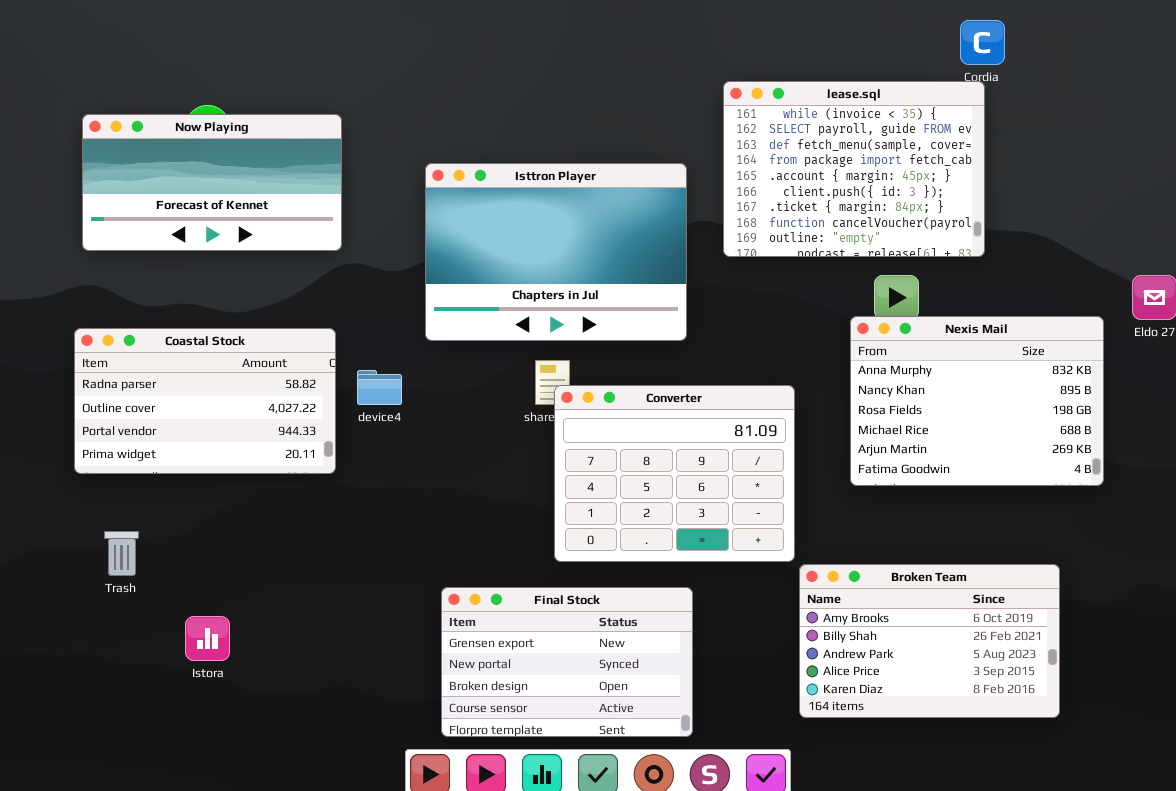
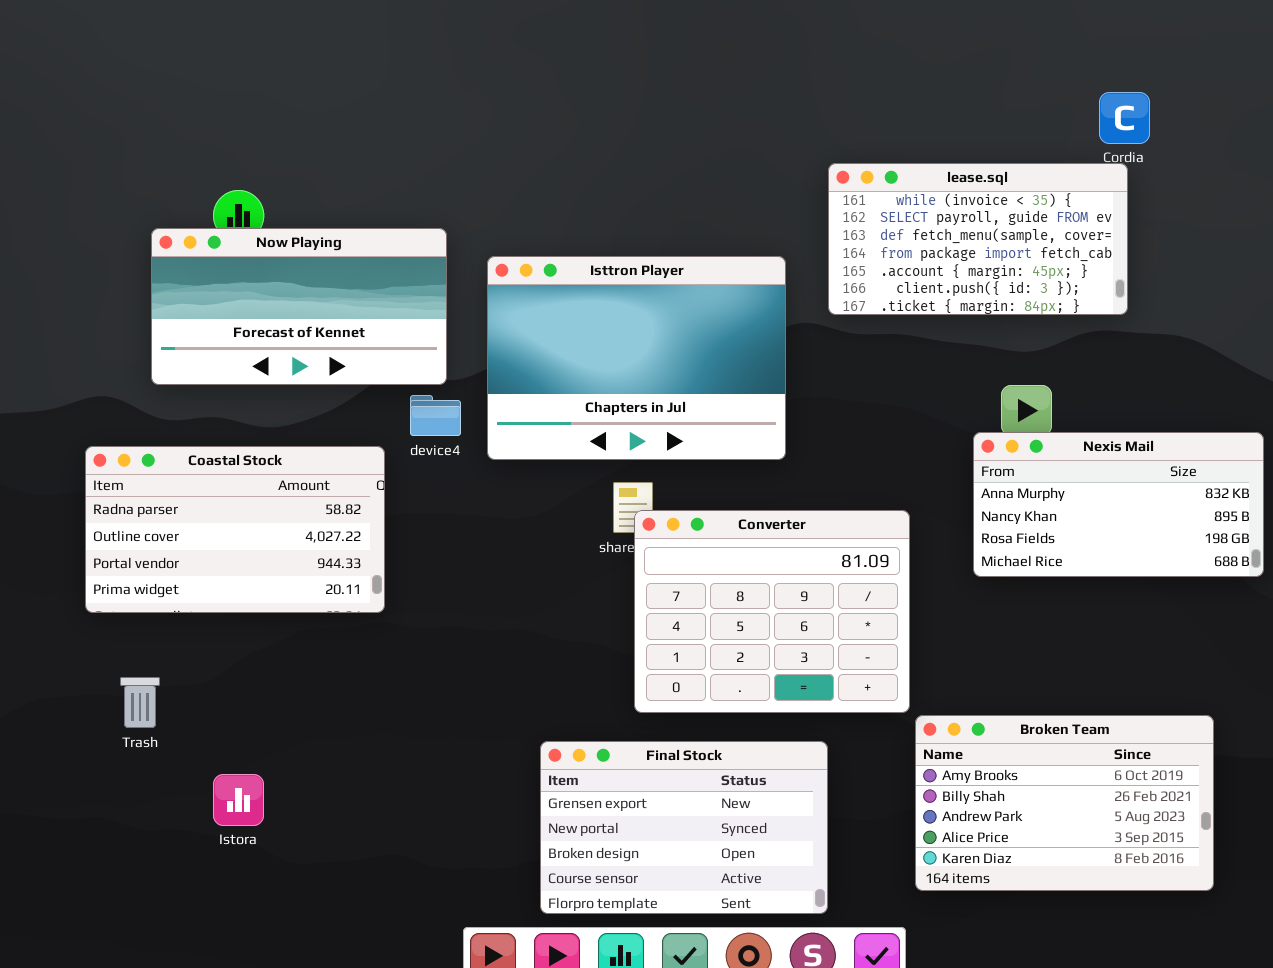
lease.sql: [723,81,985,257] -> [828,163,1128,315], resized
Now Playing: [82,114,342,251] -> [151,228,447,385], moved
Nexis Mail: [850,316,1104,486] -> [973,432,1264,577], resized
device4: [357,370,402,405] -> [410,395,461,436], moved
Final Stock: [441,587,693,737] -> [540,741,828,914], moved

